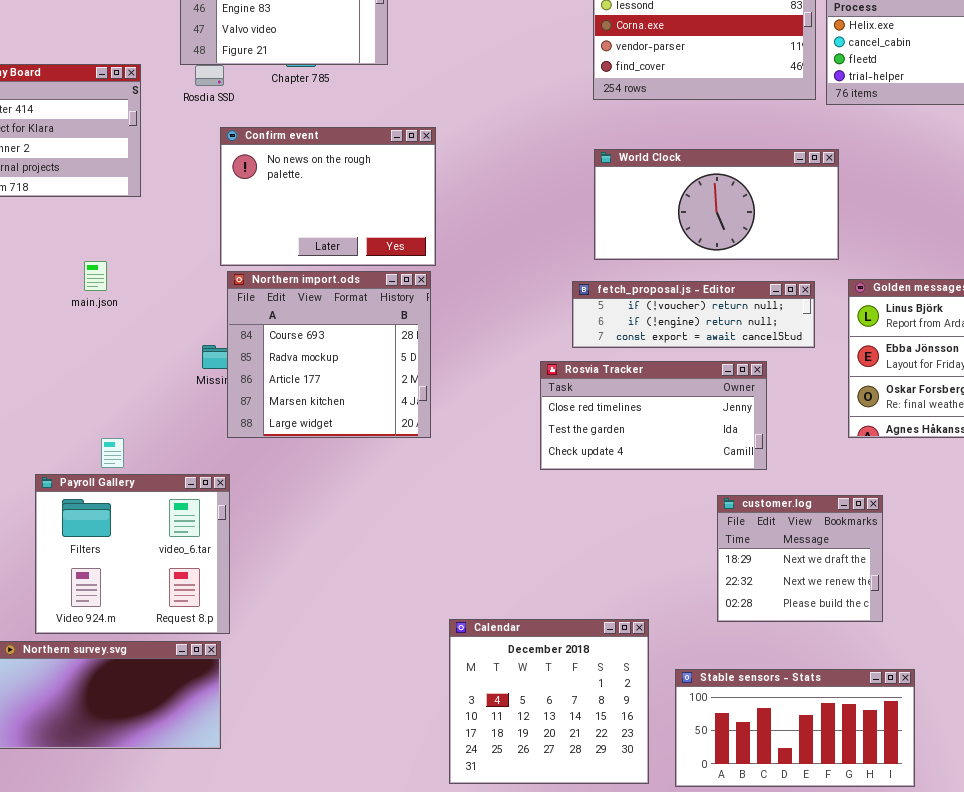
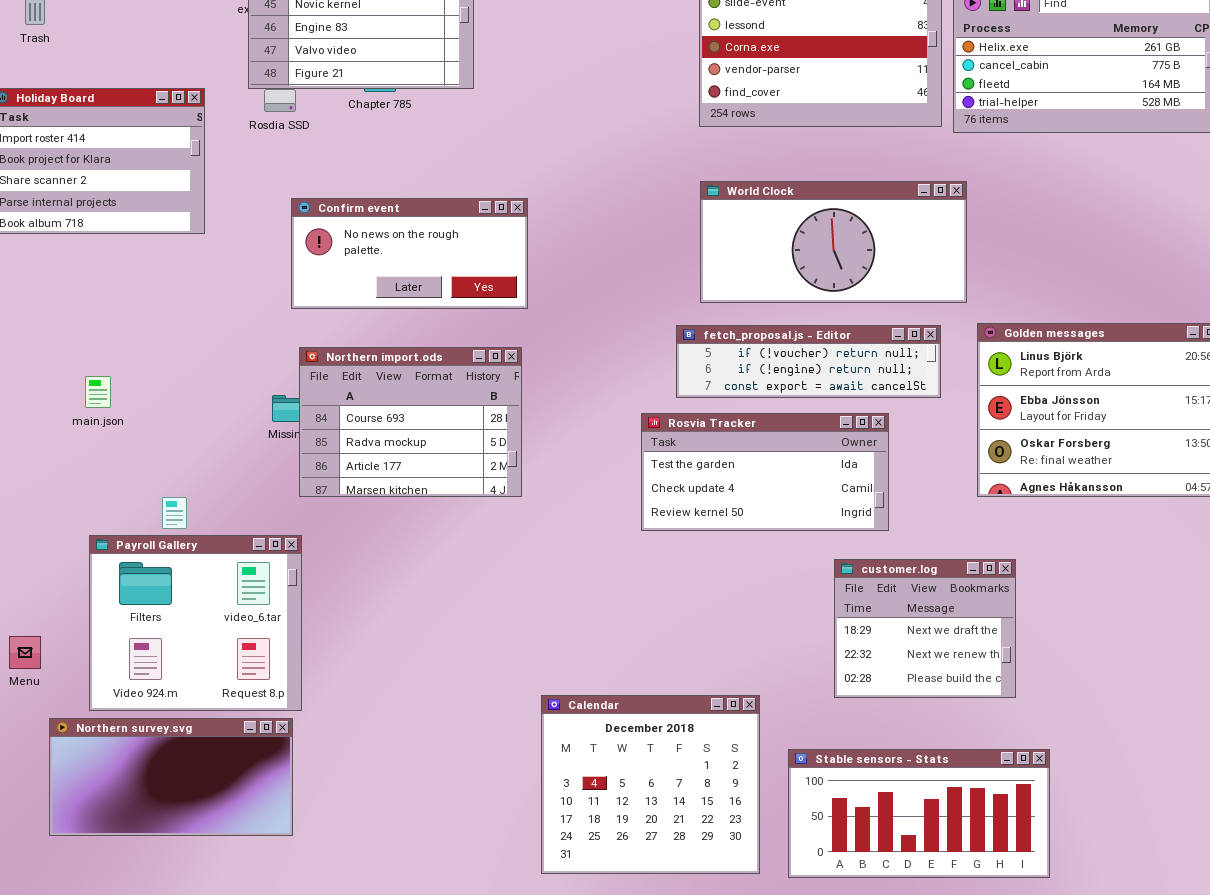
Confirm event: [220,127,436,266] -> [291,198,528,309], resized
main.json: [84,261,107,291] -> [85,376,111,408], moved
Northern import.ods: [227,271,431,438] -> [299,347,522,497], resized
Rosvia Tracker: [540,361,767,470] -> [641,413,889,531], scrolled down 1 row

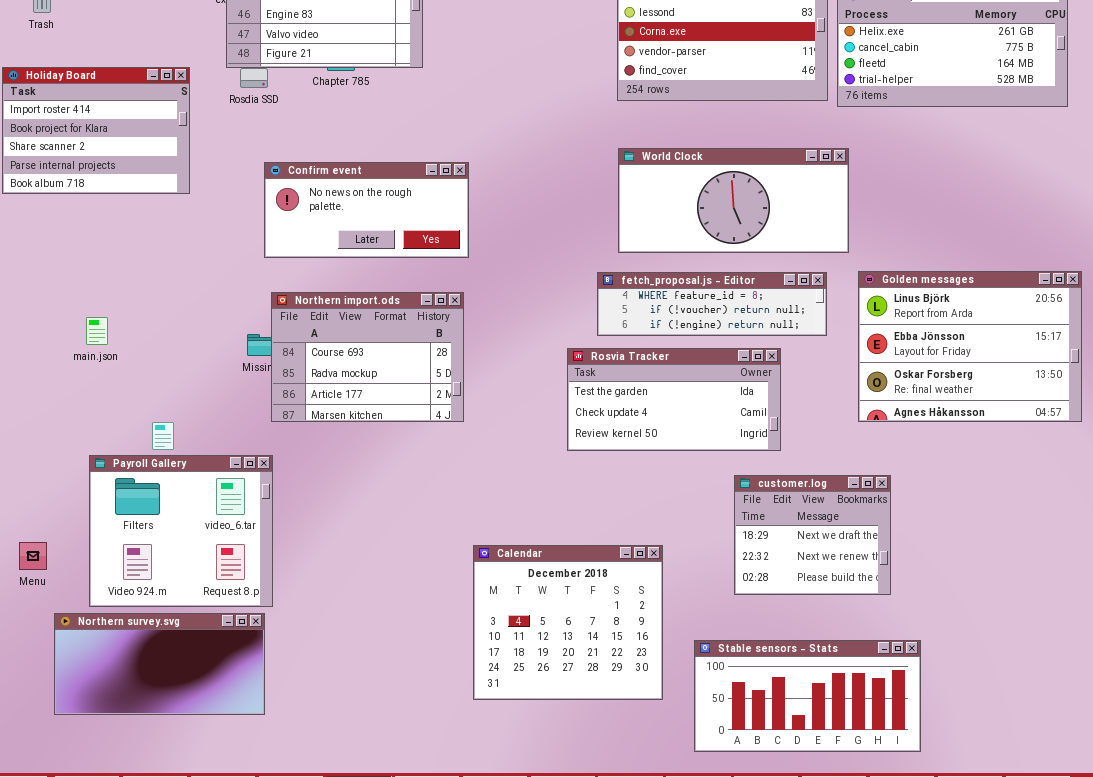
fetch_proposal.js - Editor: [676,325,941,398] -> [597,272,827,336], scrolled up 1 row
Calendar: [541,695,760,874] -> [473,545,663,700], moved

